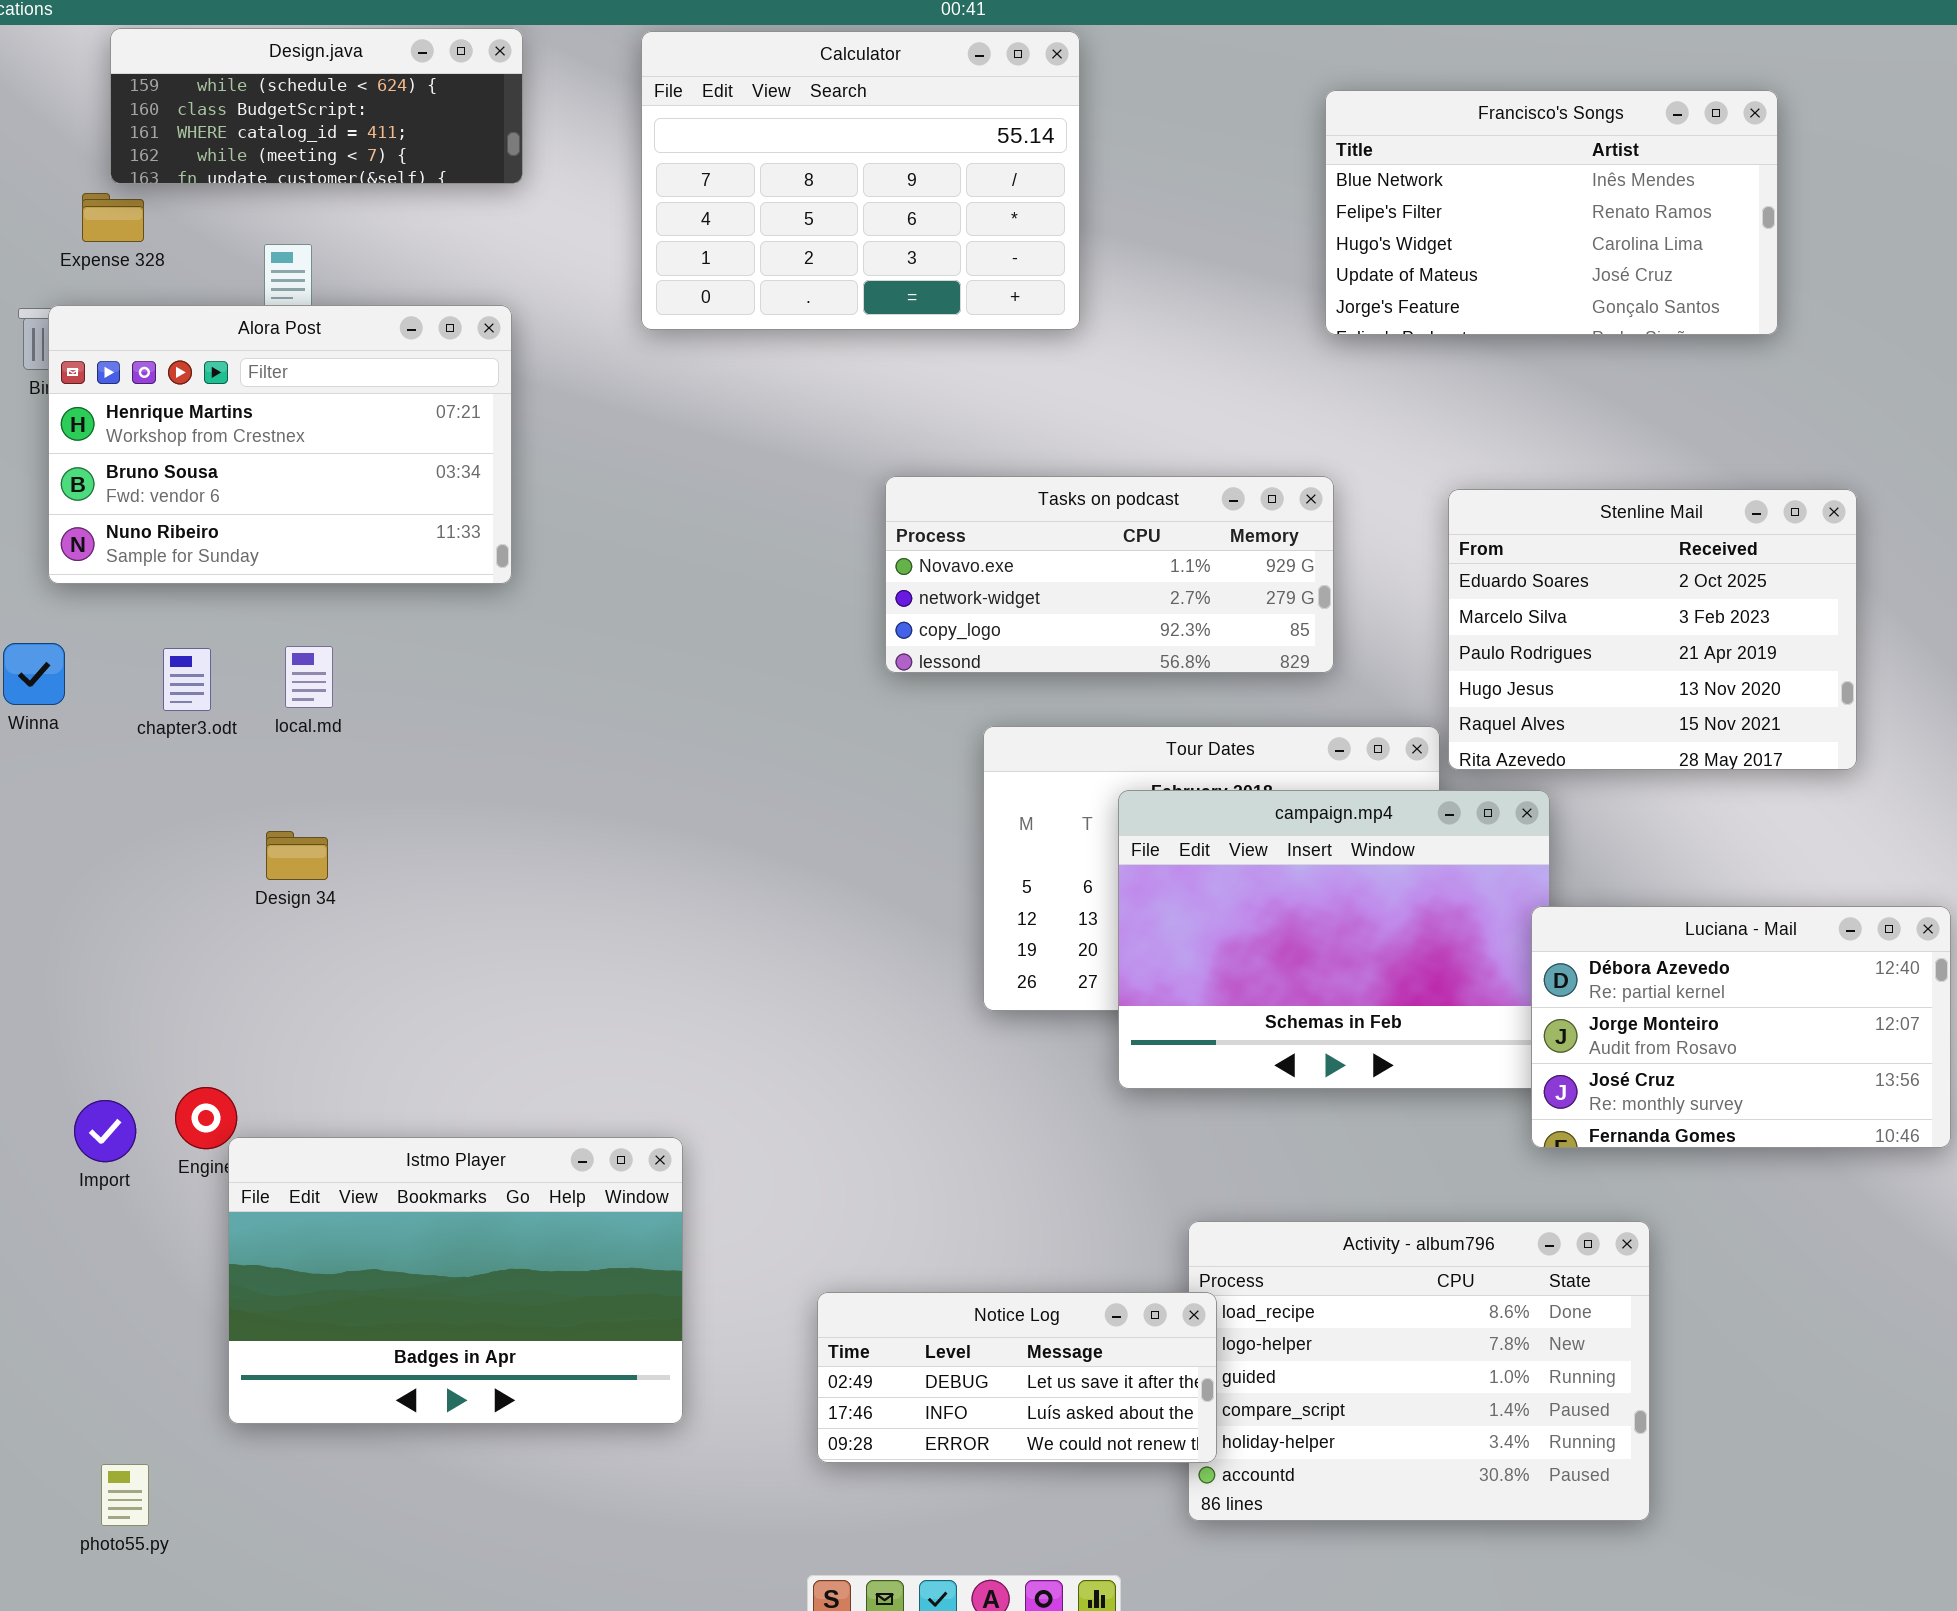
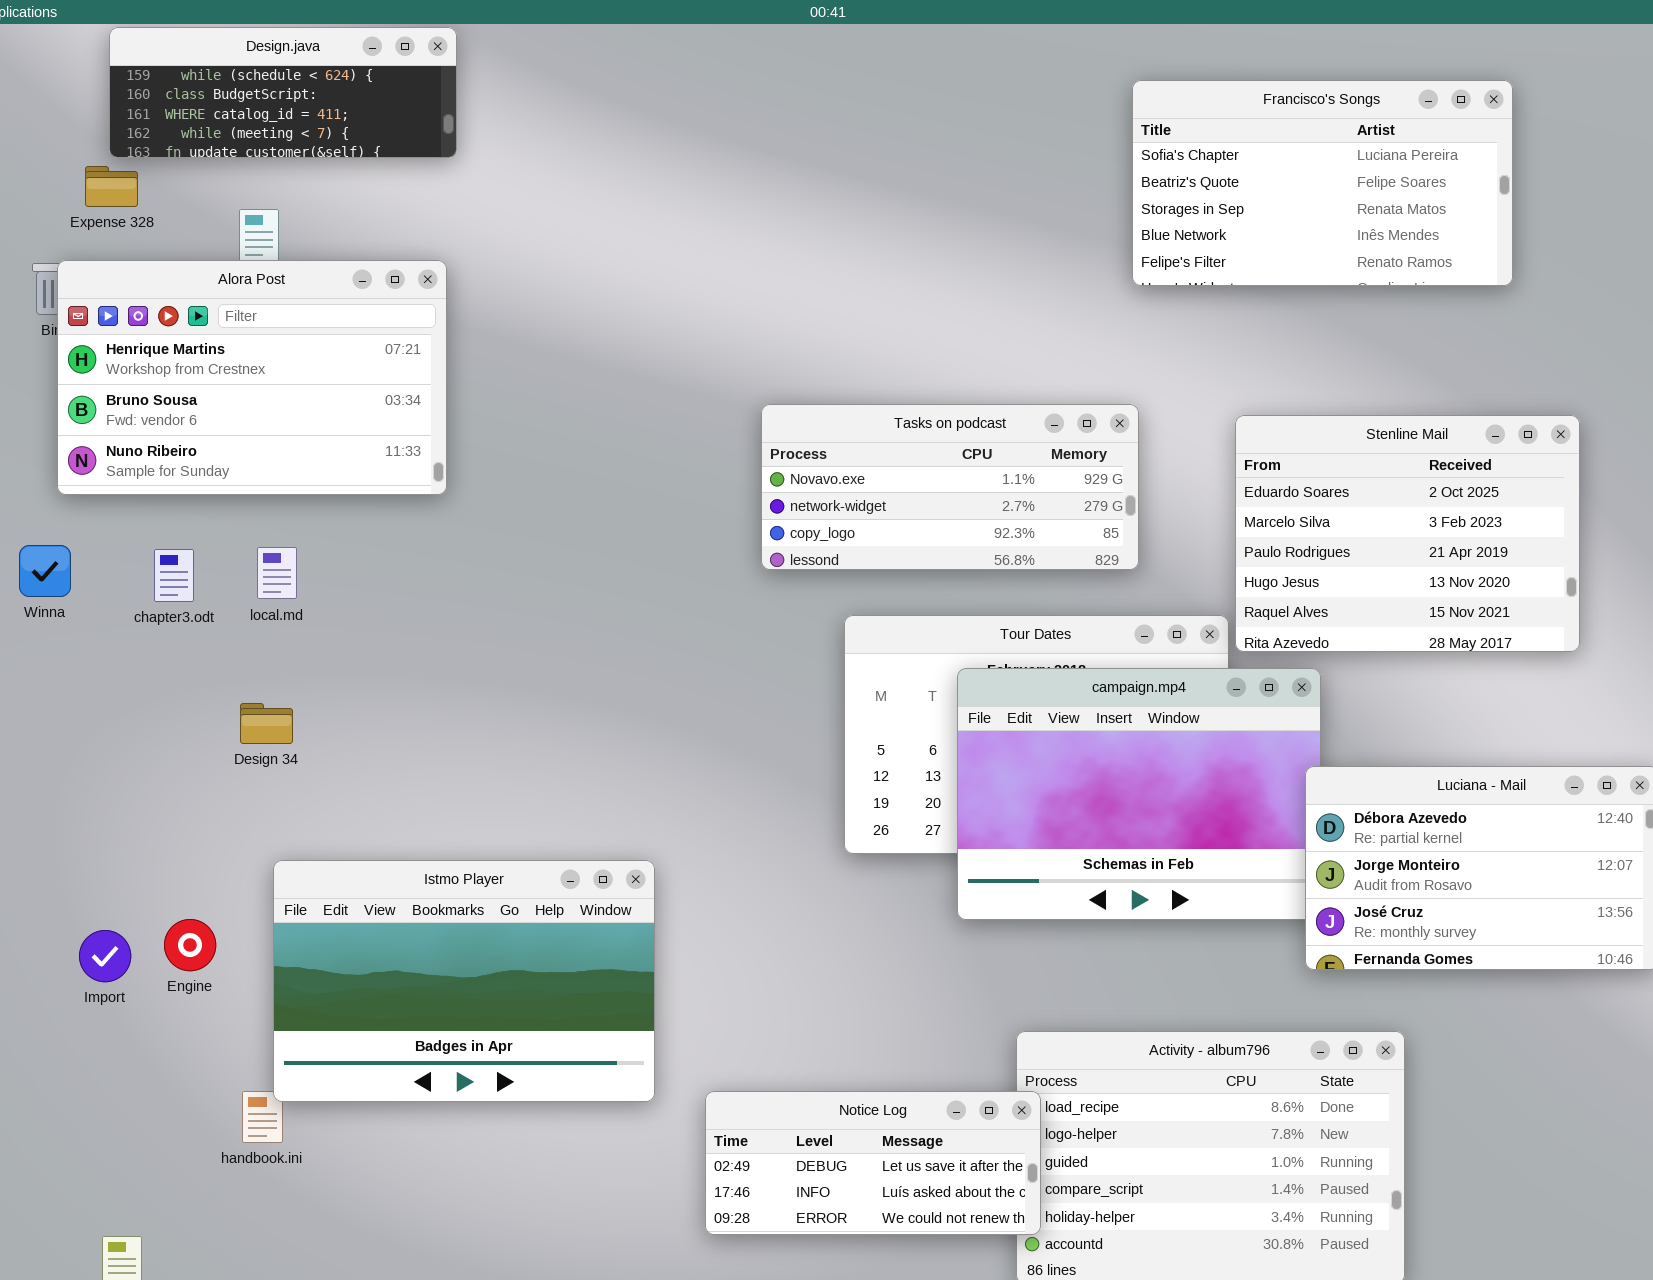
Calculator: [641,31,1080,330] -> none, closed
Francisco's Songs: [1325,90,1778,335] -> [1132,80,1513,286], scrolled up 3 rows
Istmo Player: [228,1137,683,1424] -> [273,860,655,1102], moved

